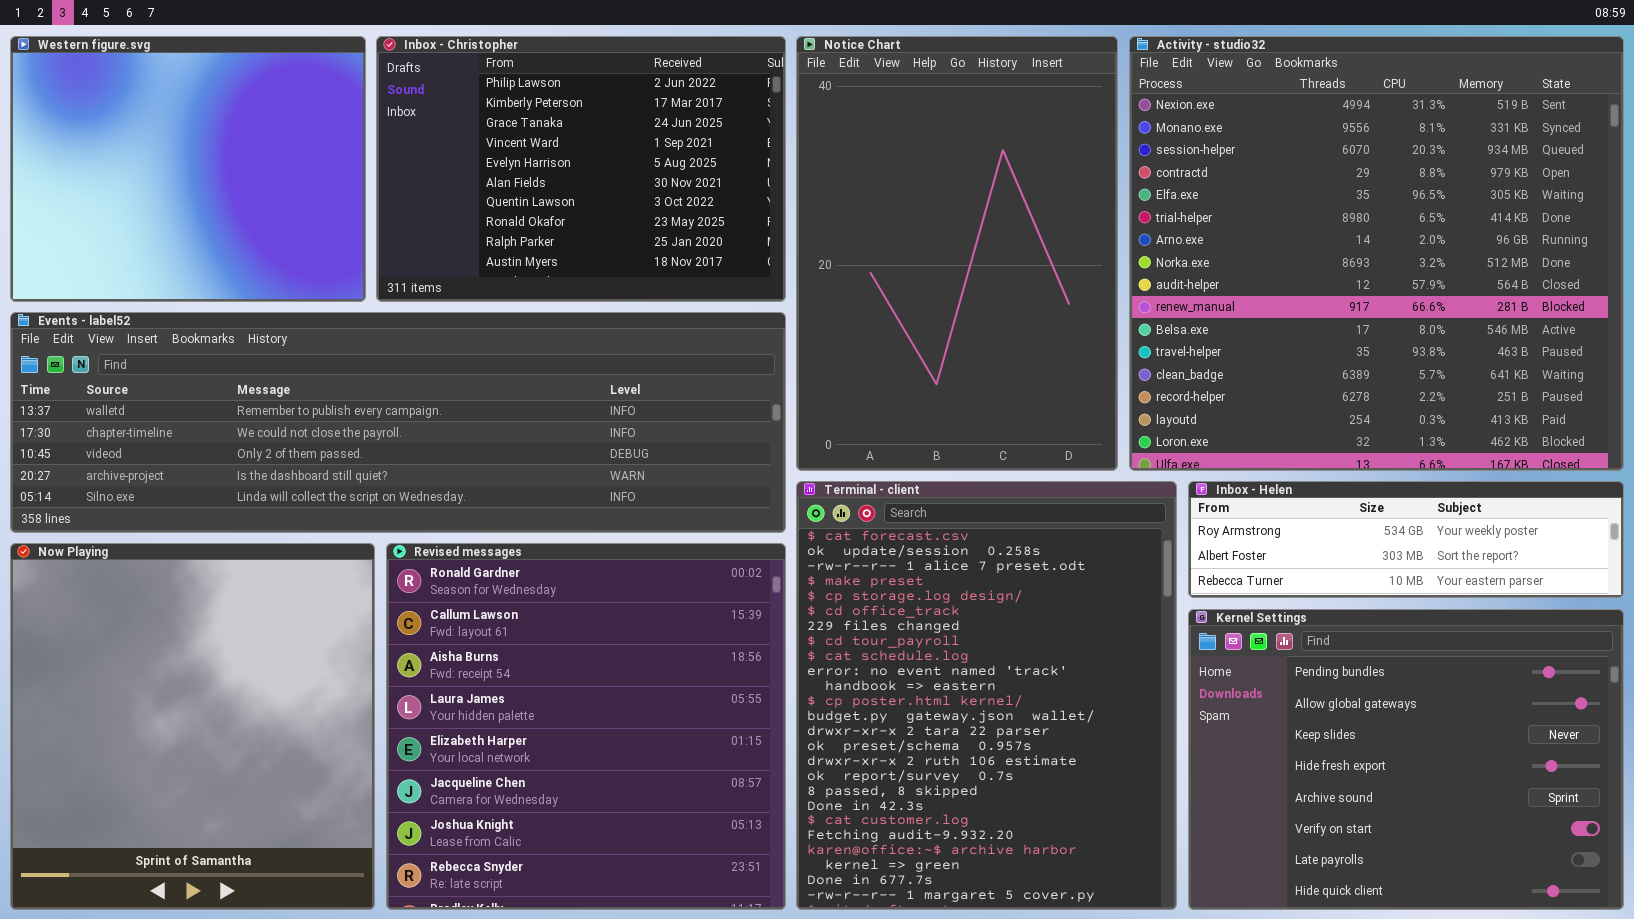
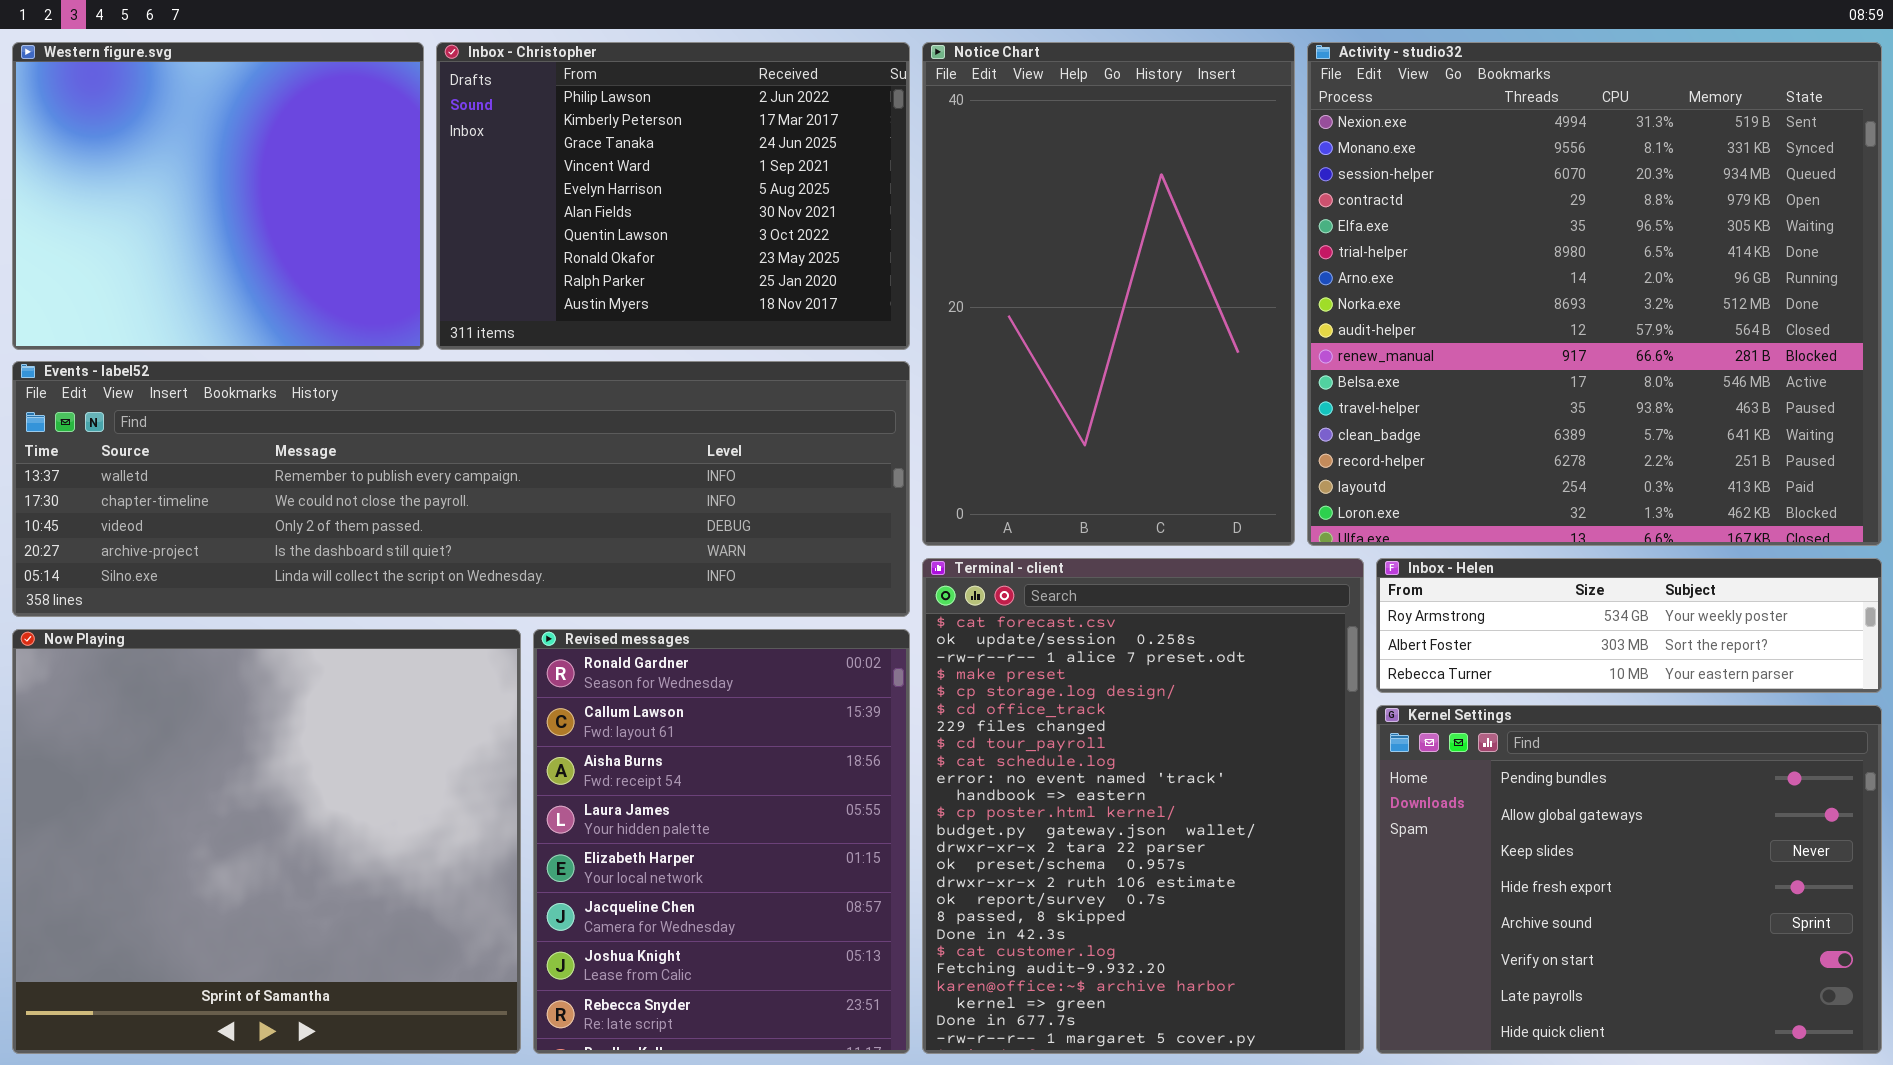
Now Playing: [10,543,375,910] -> [12,629,521,1054], resized
Revised messages: [386,543,786,910] -> [533,629,910,1054], resized

